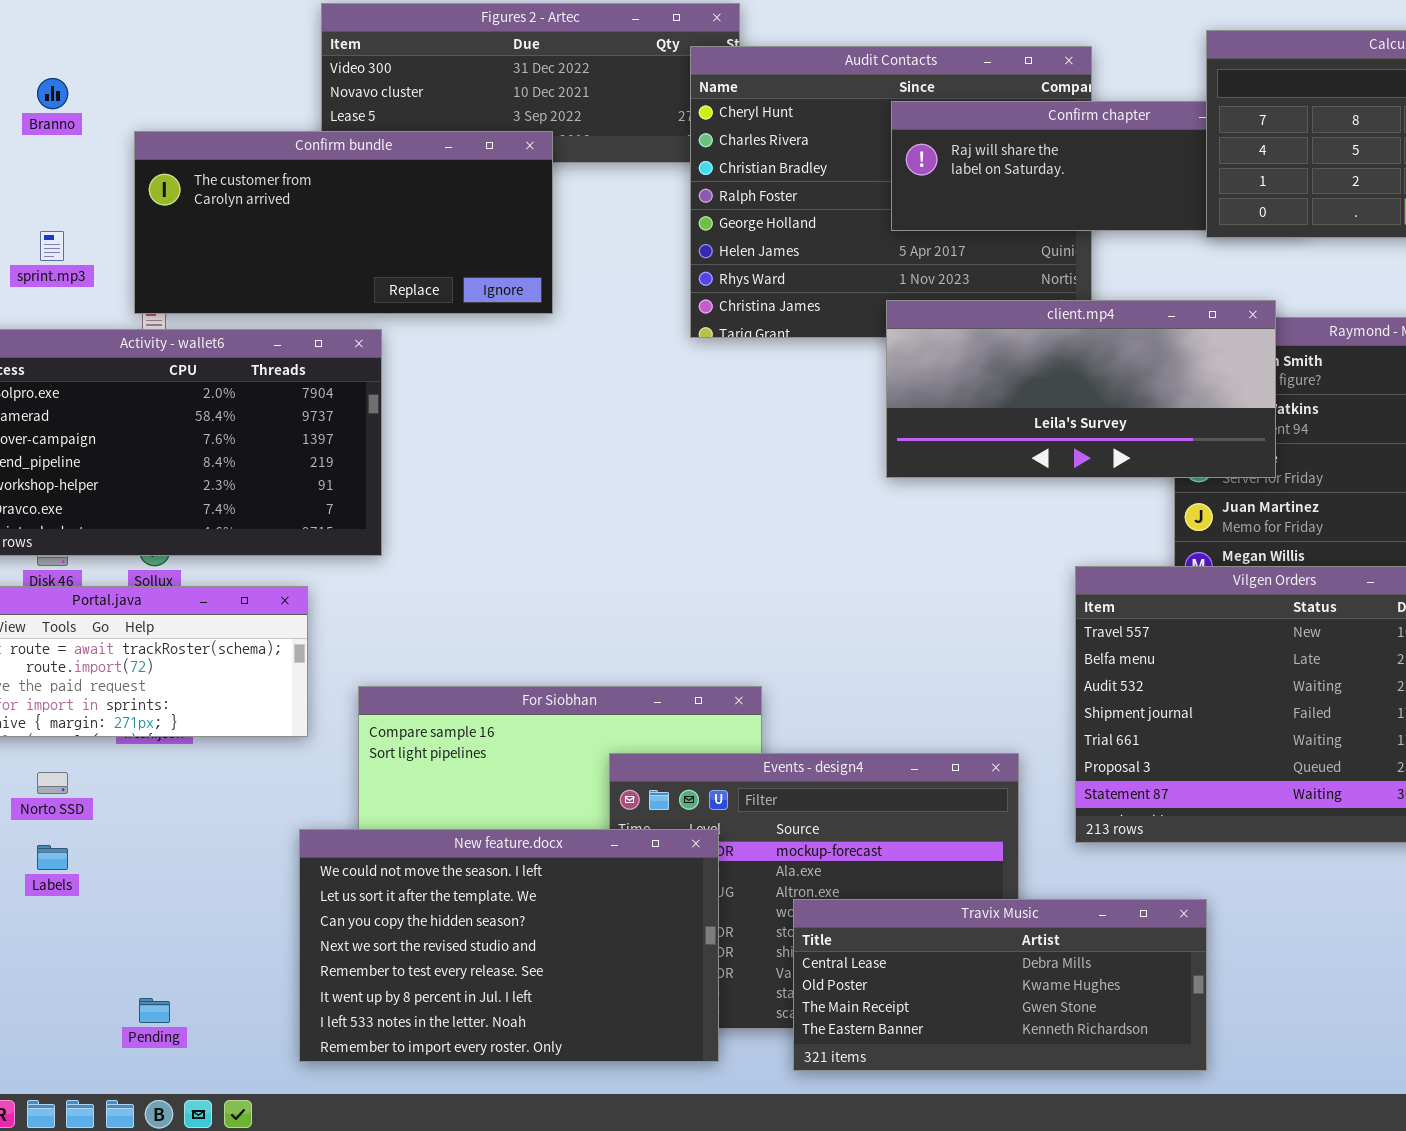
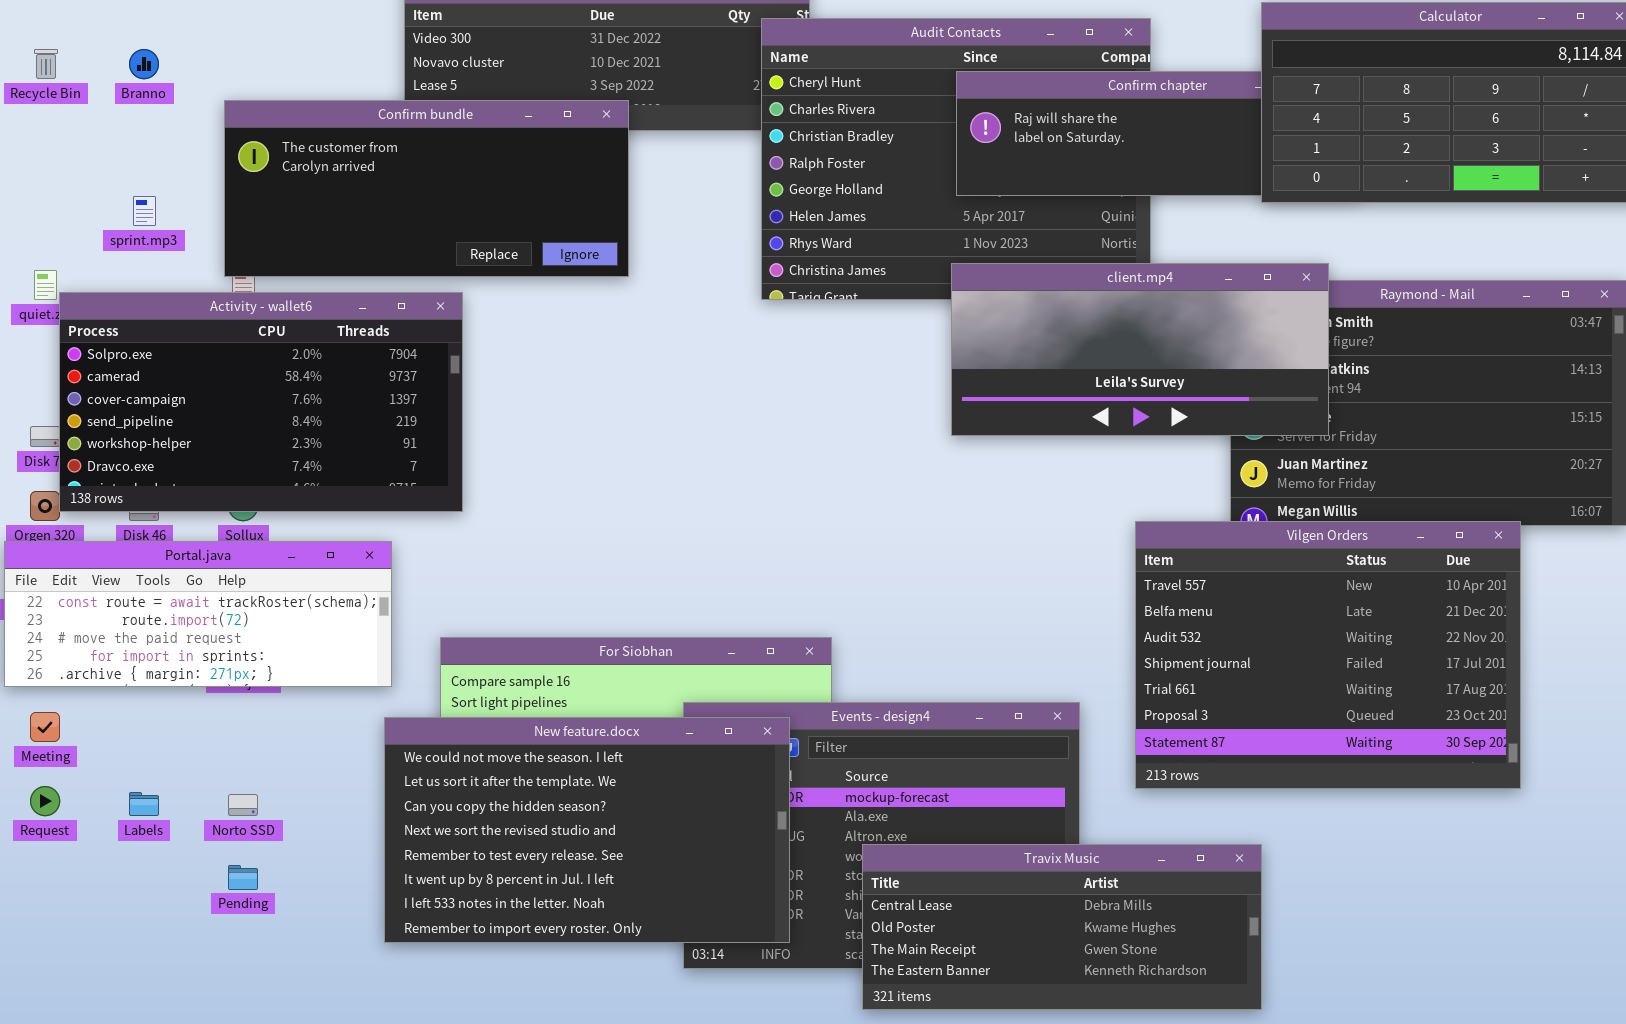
Norto SSD: [37,772,68,794] -> [228,794,258,816], moved
New feature.docx: [299,829,719,1062] -> [384,717,790,943], moved
Pending: [139,998,170,1023] -> [228,865,258,890], moved

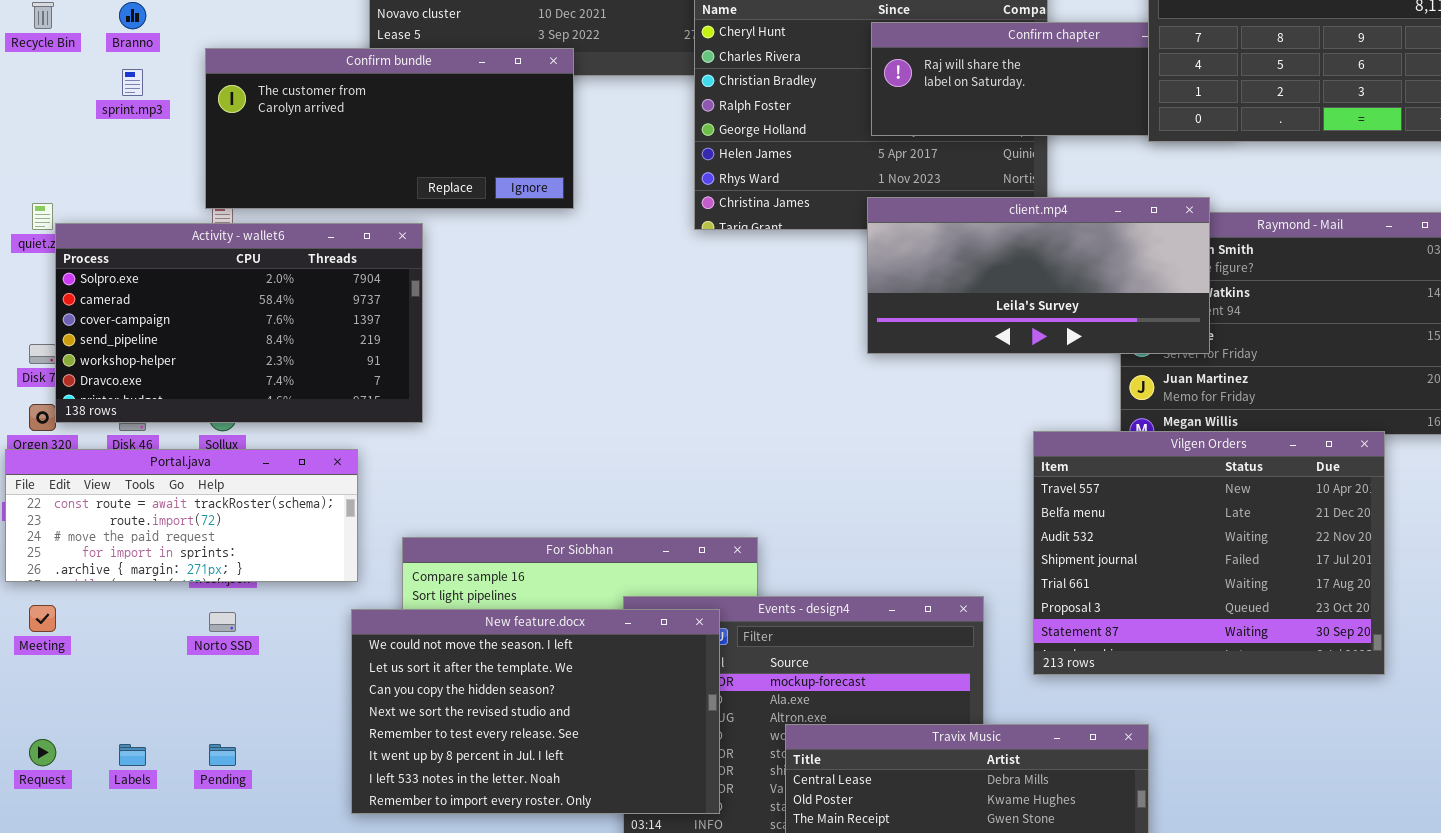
sprint.mp3: [133,196,156,226] -> [122,69,143,96], moved
Request: [30,786,60,816] -> [29,739,56,766], moved
Labels: [129,792,159,816] -> [119,744,146,766], moved
Norto SSD: [228,794,258,816] -> [209,612,236,632], moved

